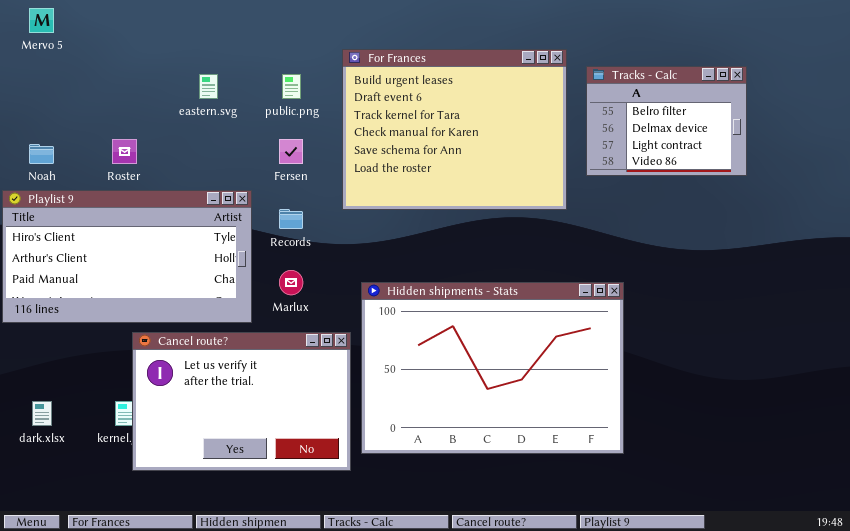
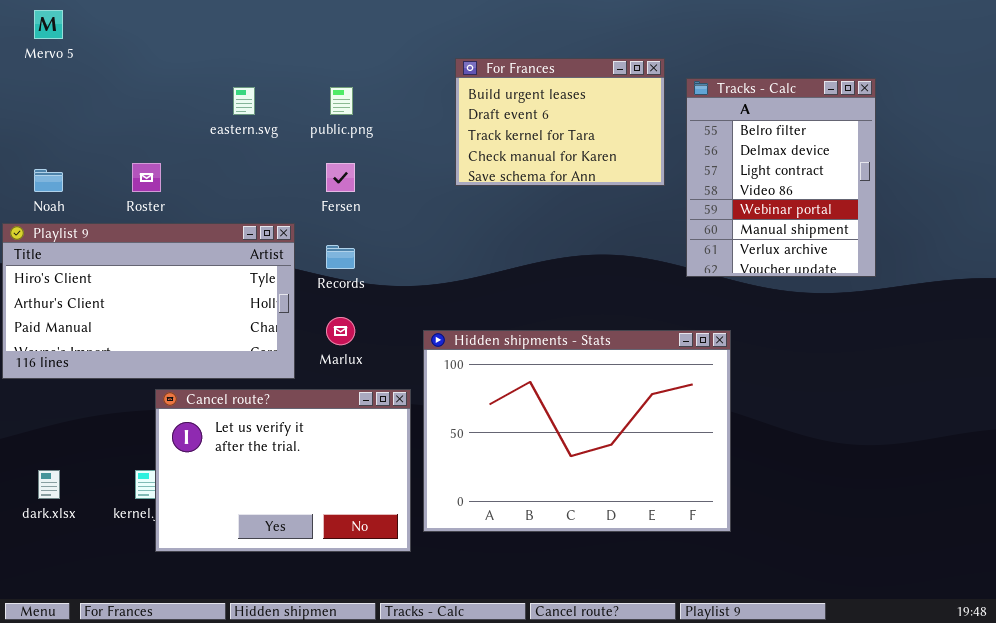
For Frances: [342,49,567,210] -> [455,58,665,186], resized
Tracks - Calc: [586,66,747,176] -> [686,78,876,277], resized

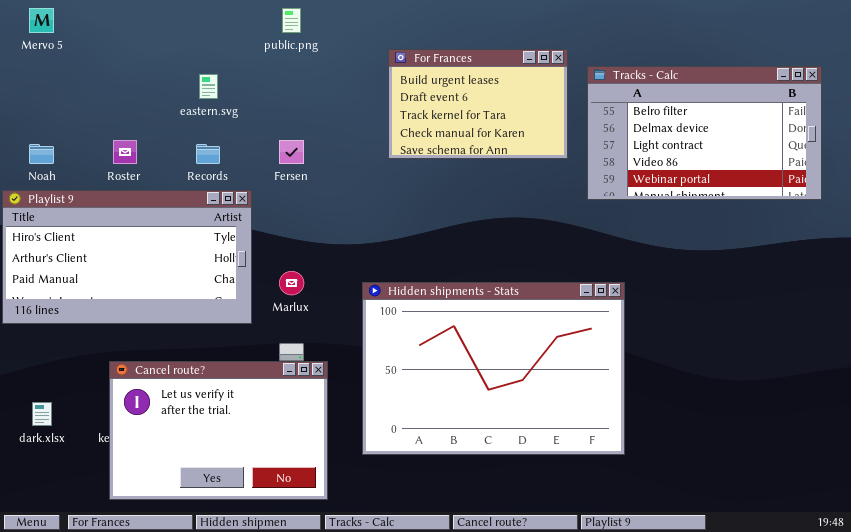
Tracks - Calc: [686,78,876,277] -> [587,66,822,200], resized
public.png: [330,87,353,115] -> [282,8,301,33], moved
Records: [326,245,355,269] -> [196,144,220,164], moved
Cancel route?: [155,389,411,552] -> [109,361,328,500], moved

